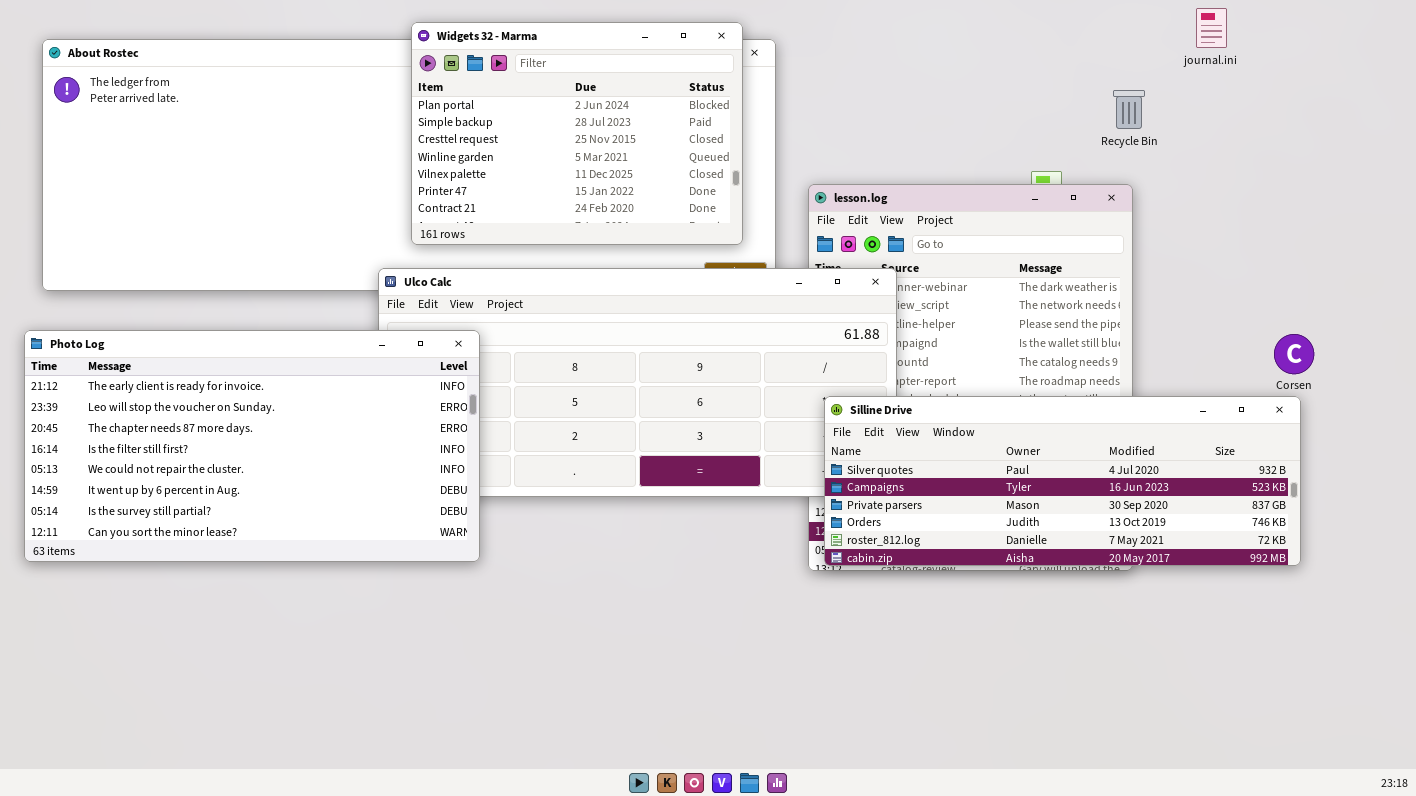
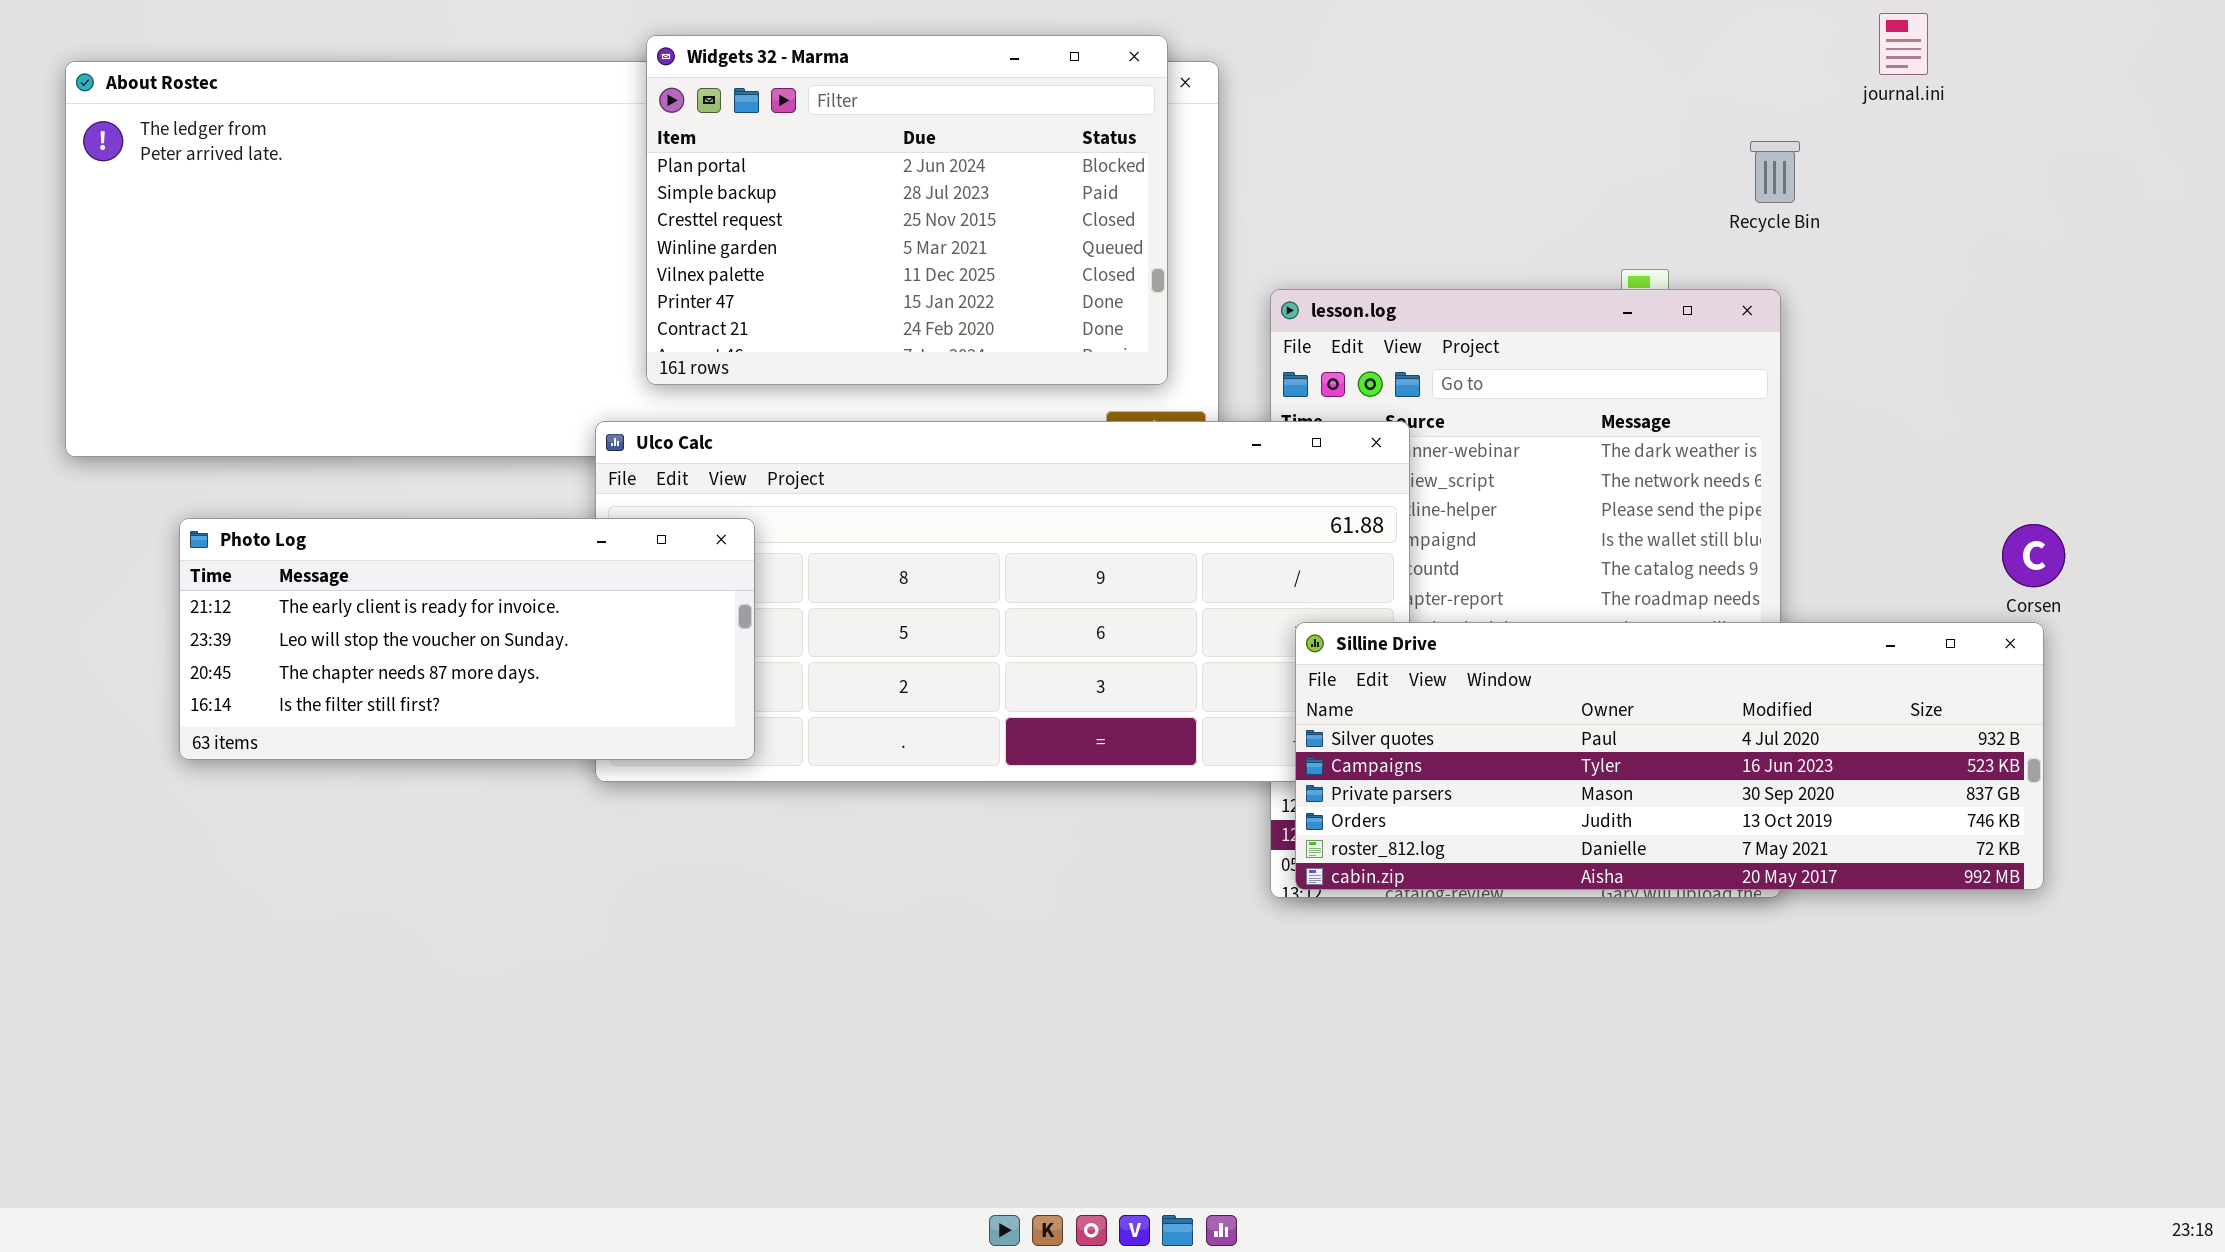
Photo Log: [24,330,480,562] -> [179,518,755,760], resized

